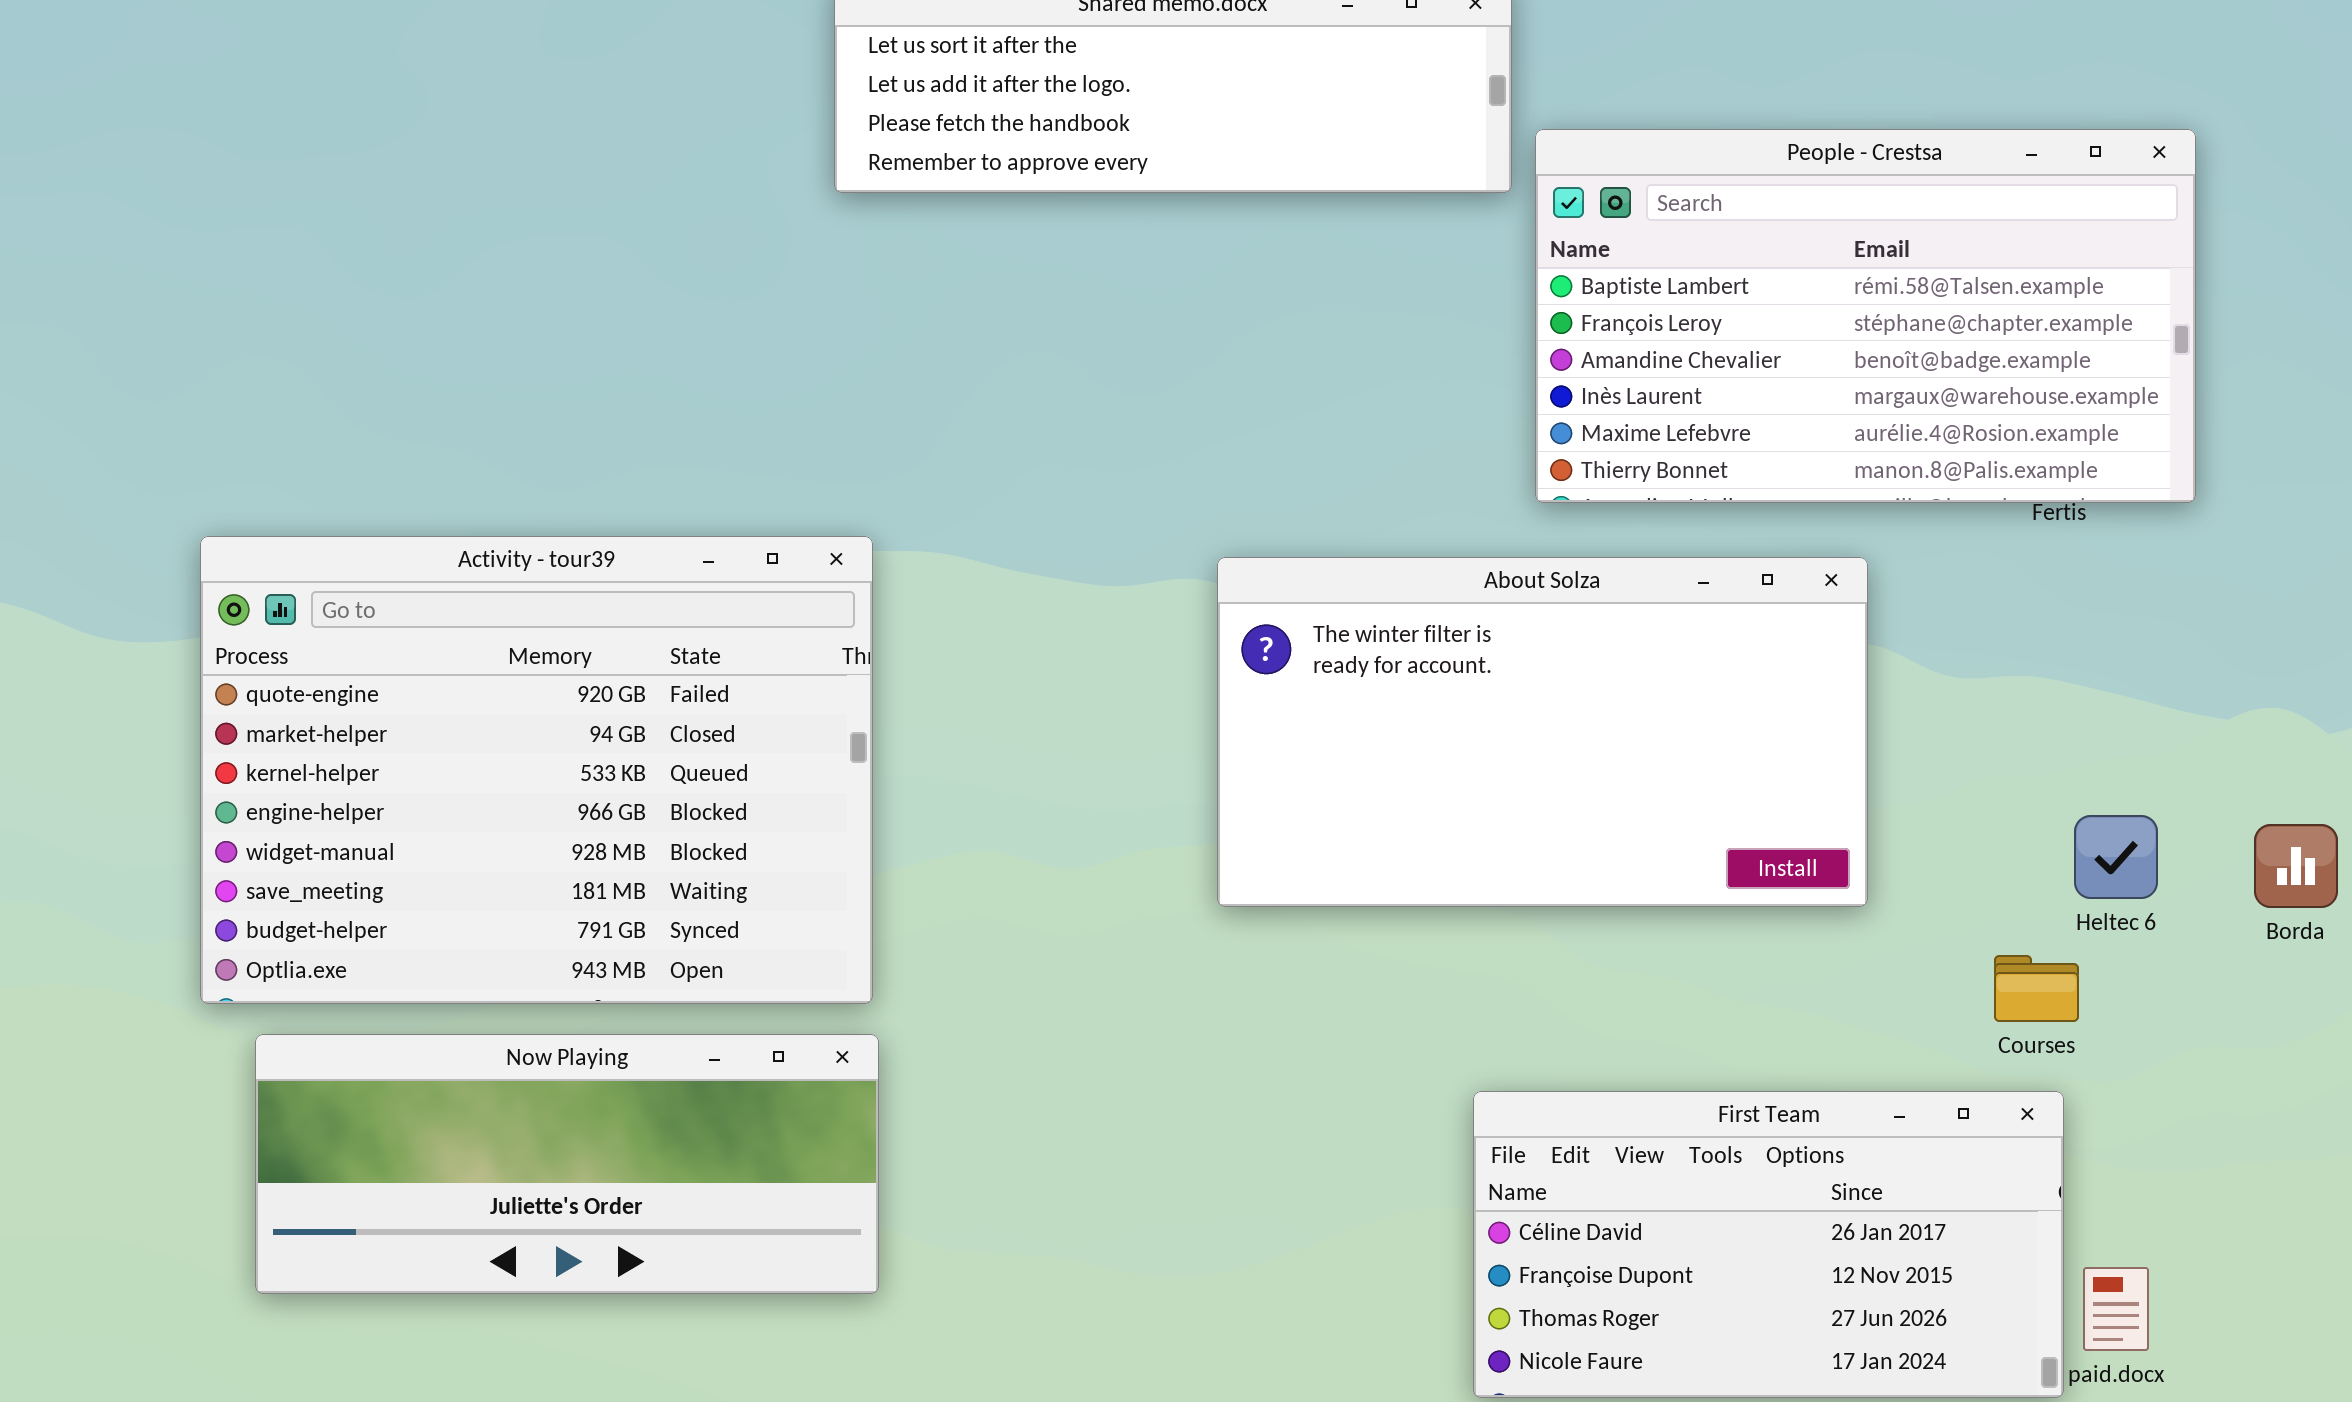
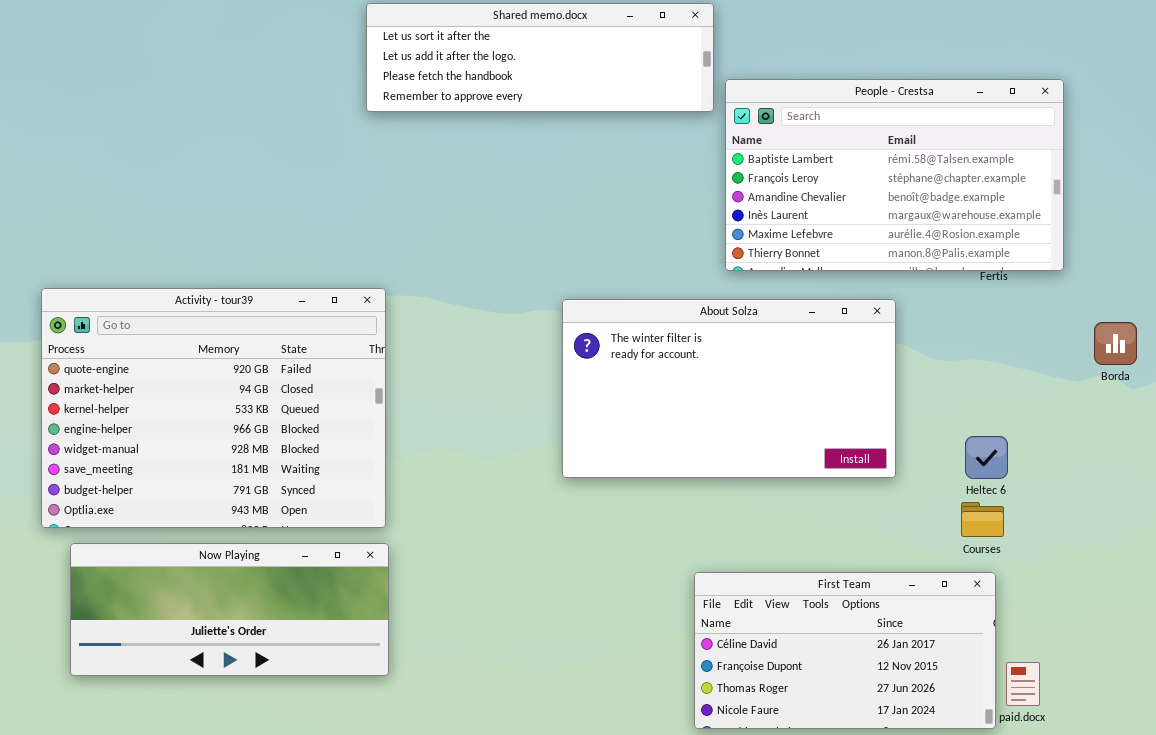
Heltec 6: [2074,815,2158,899] -> [965,436,1008,479], moved
Borda: [2254,824,2338,908] -> [1094,322,1137,365], moved

